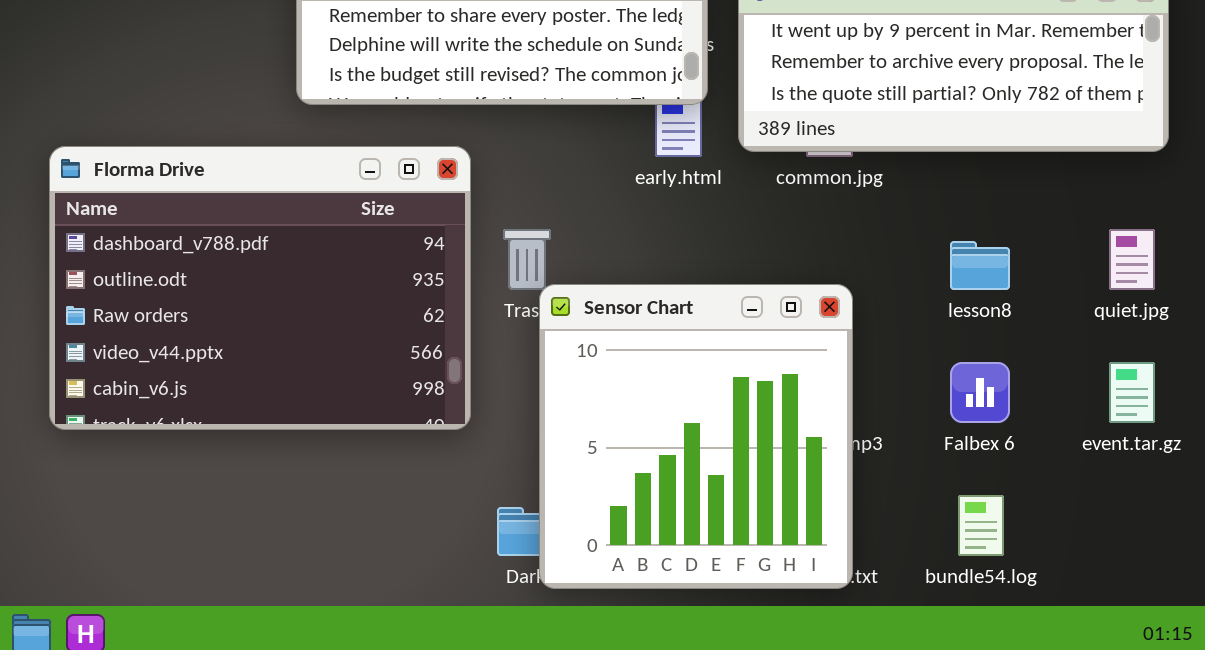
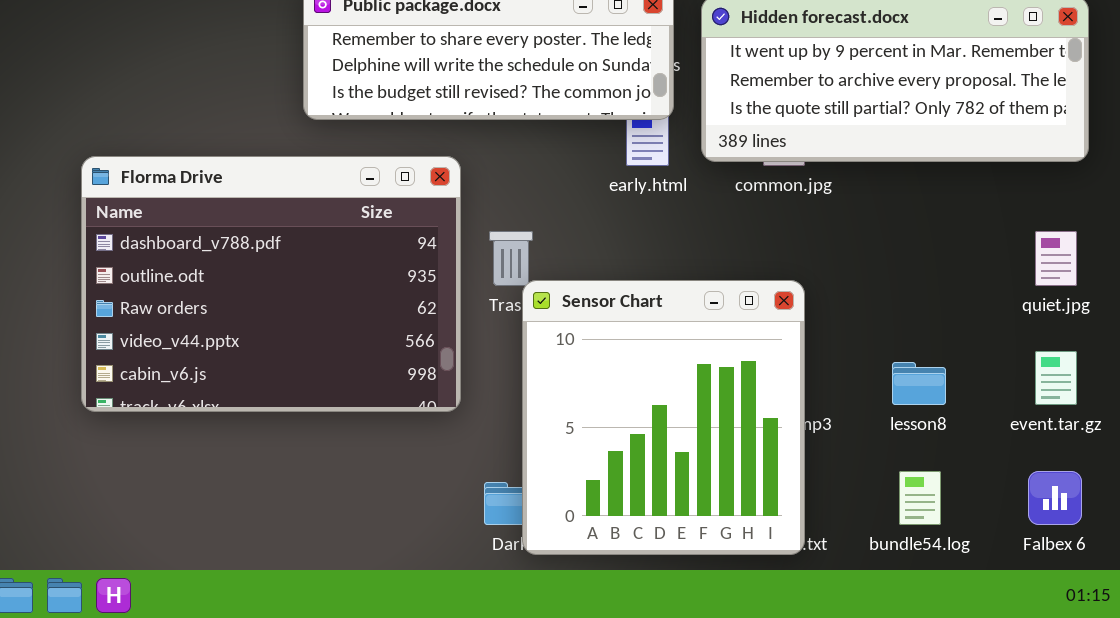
lesson8: [950,241,1010,290] -> [892,362,946,405], moved
Falbex 6: [950,362,1010,423] -> [1028,471,1082,525], moved

